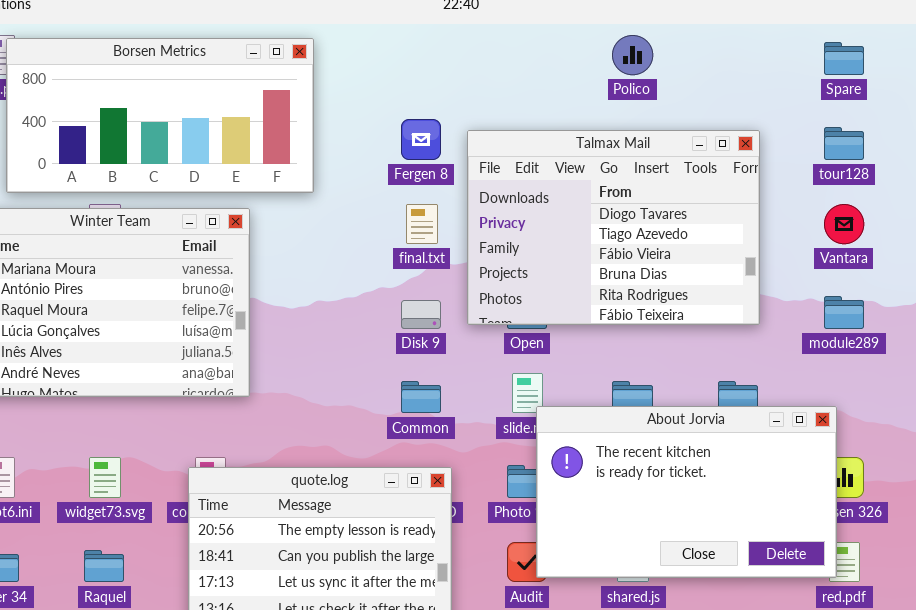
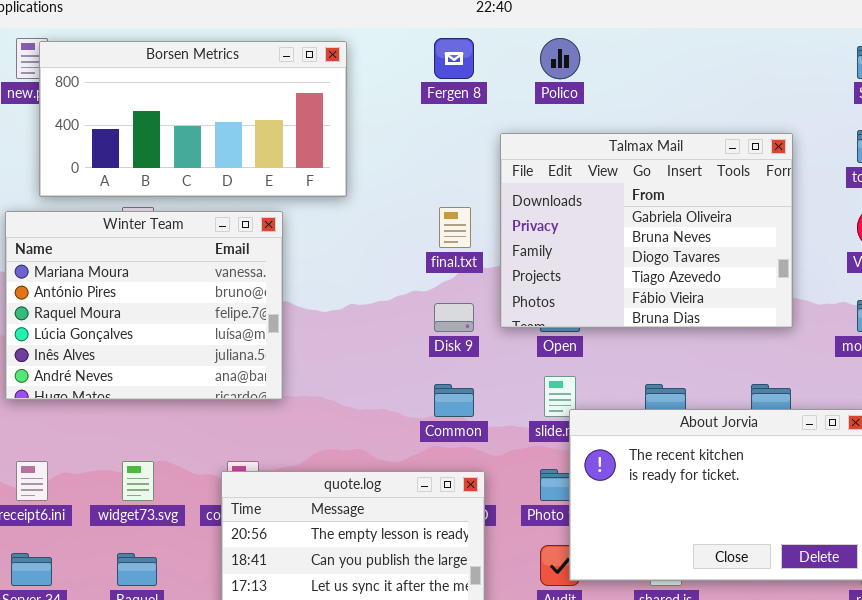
Polico: [612,35,653,75] -> [540,38,580,79], moved
Fergen 8: [401,119,441,160] -> [434,38,474,79], moved
Talmax Mail: [467,130,760,325] -> [500,133,793,328], scrolled up 2 rows

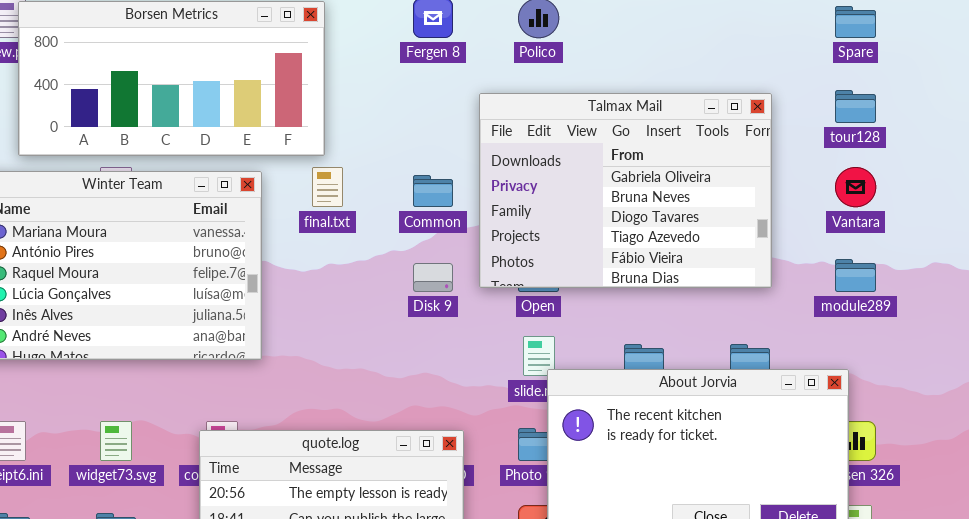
final.txt: [439,207,471,248] -> [312,167,343,207], moved
Common: [434,384,474,417] -> [413,175,453,207], moved

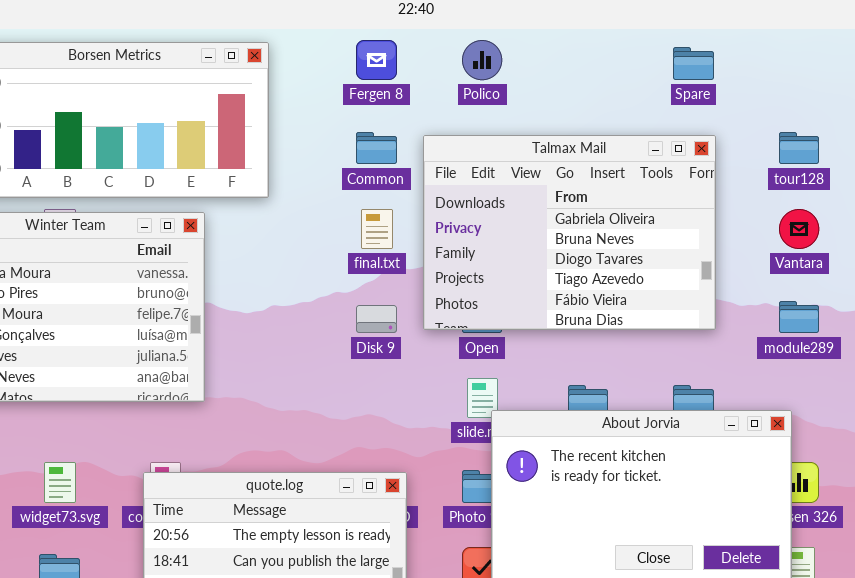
Spare: [835,6,876,38] -> [673,47,714,80], moved
final.txt: [312,167,343,207] -> [361,209,393,249], moved
Common: [413,175,453,207] -> [356,132,397,164], moved

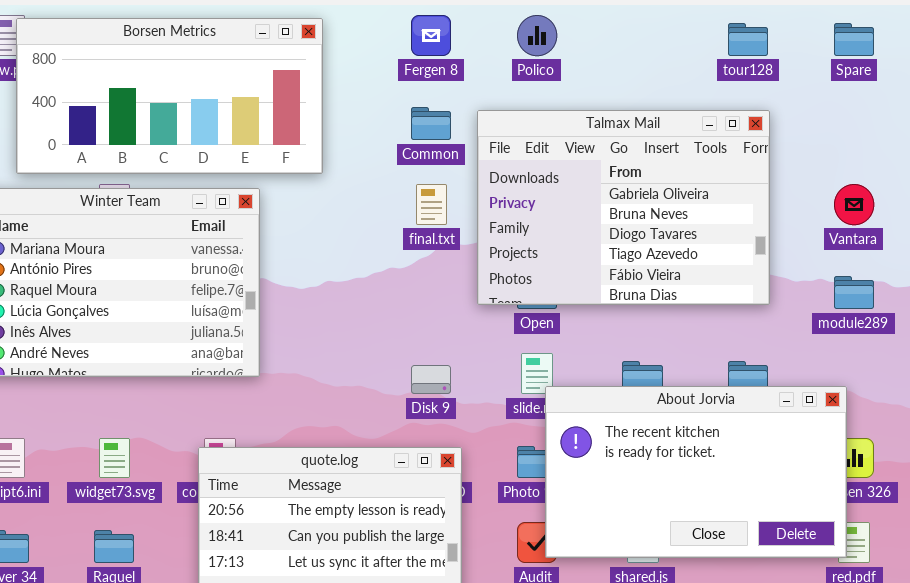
Spare: [673,47,714,80] -> [834,23,874,56], moved
tour128: [779,132,819,164] -> [728,23,768,56], moved
Disk 9: [356,305,397,333] -> [411,365,451,394], moved

